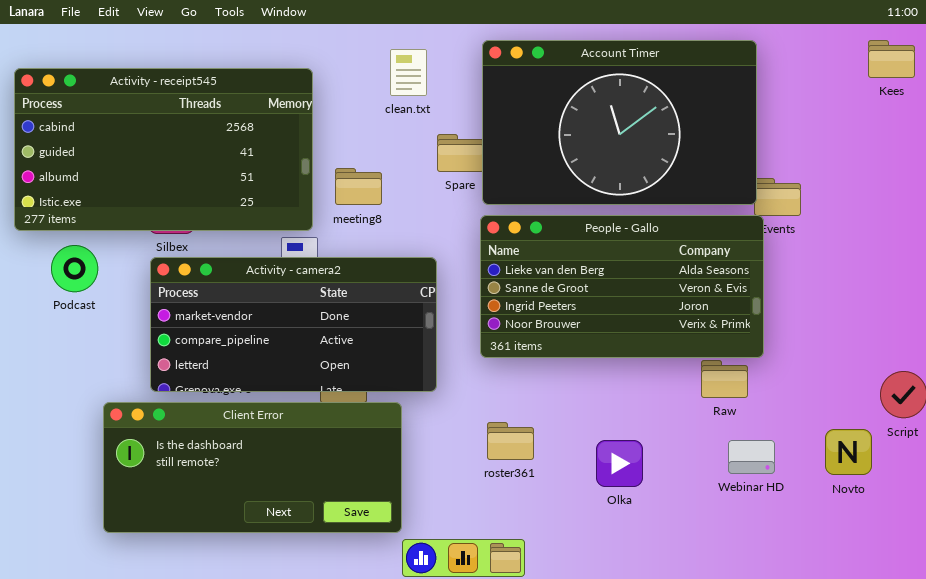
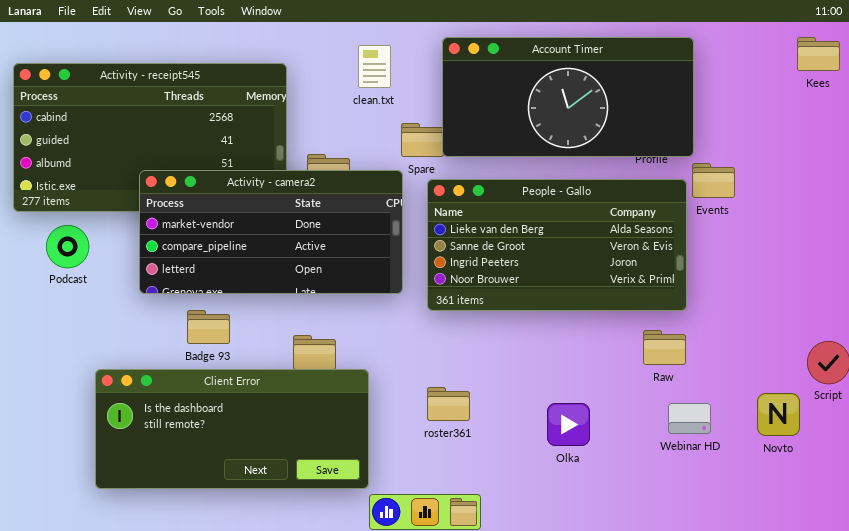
Account Timer: [482,40,757,205] -> [442,37,694,157], resized
People - Gallo: [480,215,764,358] -> [427,179,687,311], moved
Activity - camera2: [150,257,437,392] -> [139,170,403,294], moved
roster361: [487,422,534,460] -> [427,387,470,421], moved

